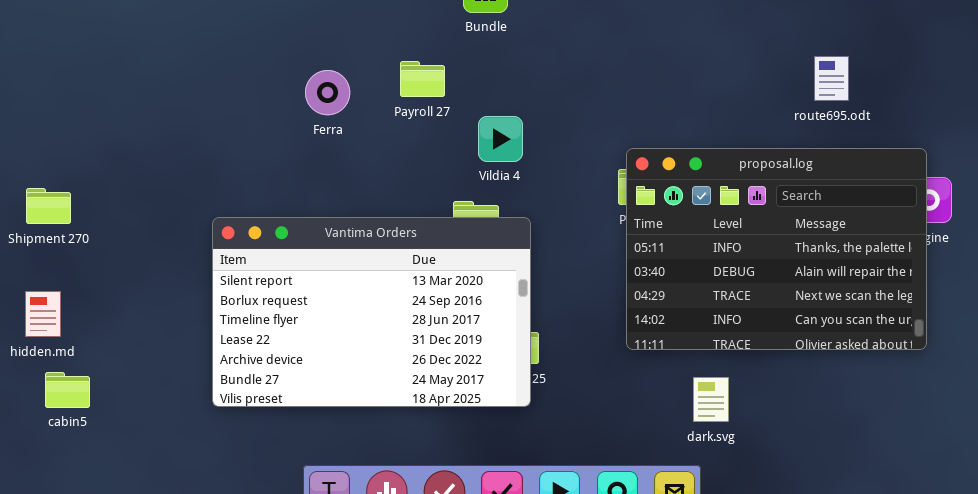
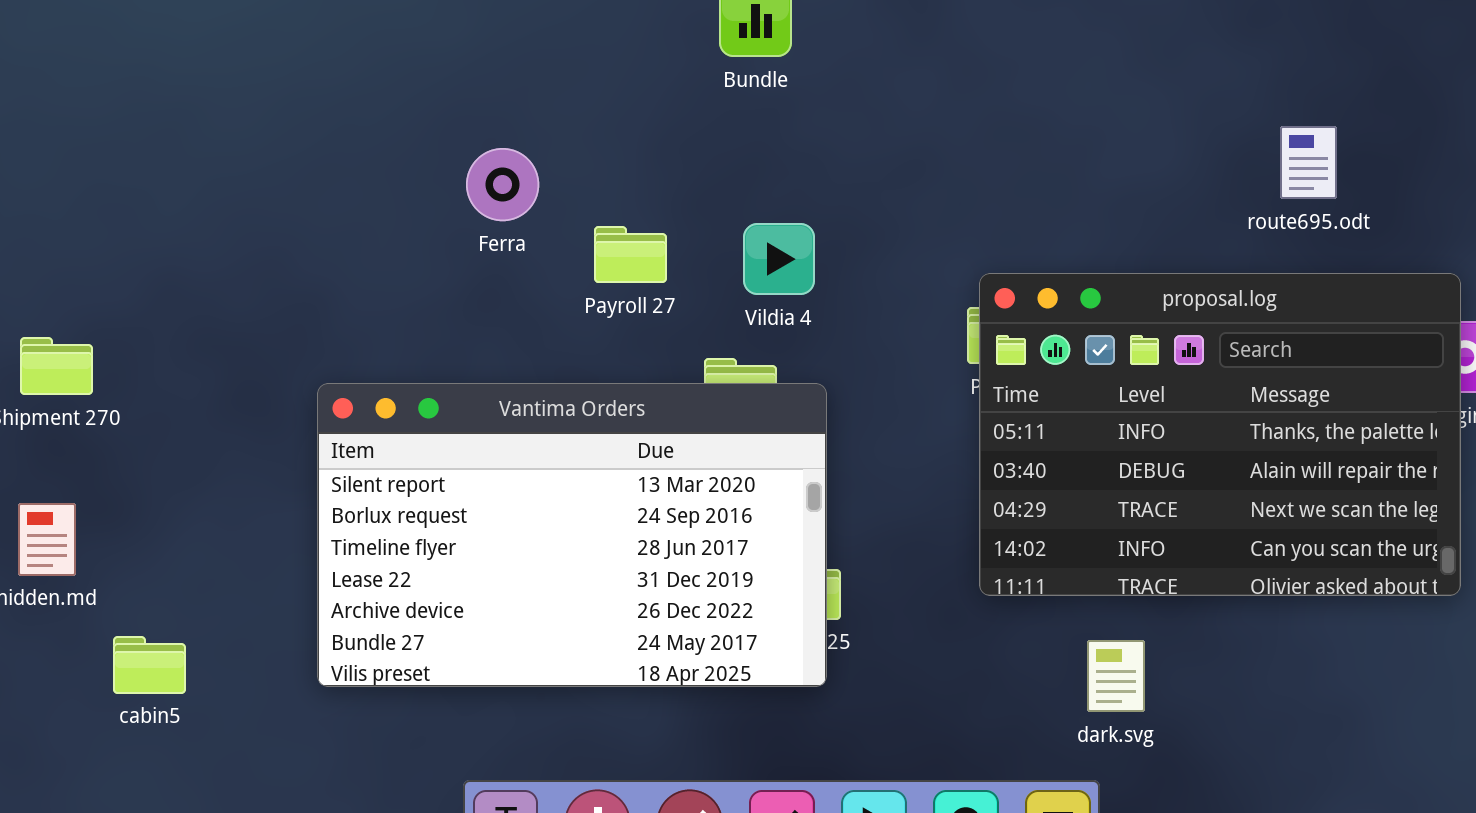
Payroll 27: [400,61,445,97] -> [594,226,667,283], moved
cabin5: [45,372,90,408] -> [113,636,186,694], moved

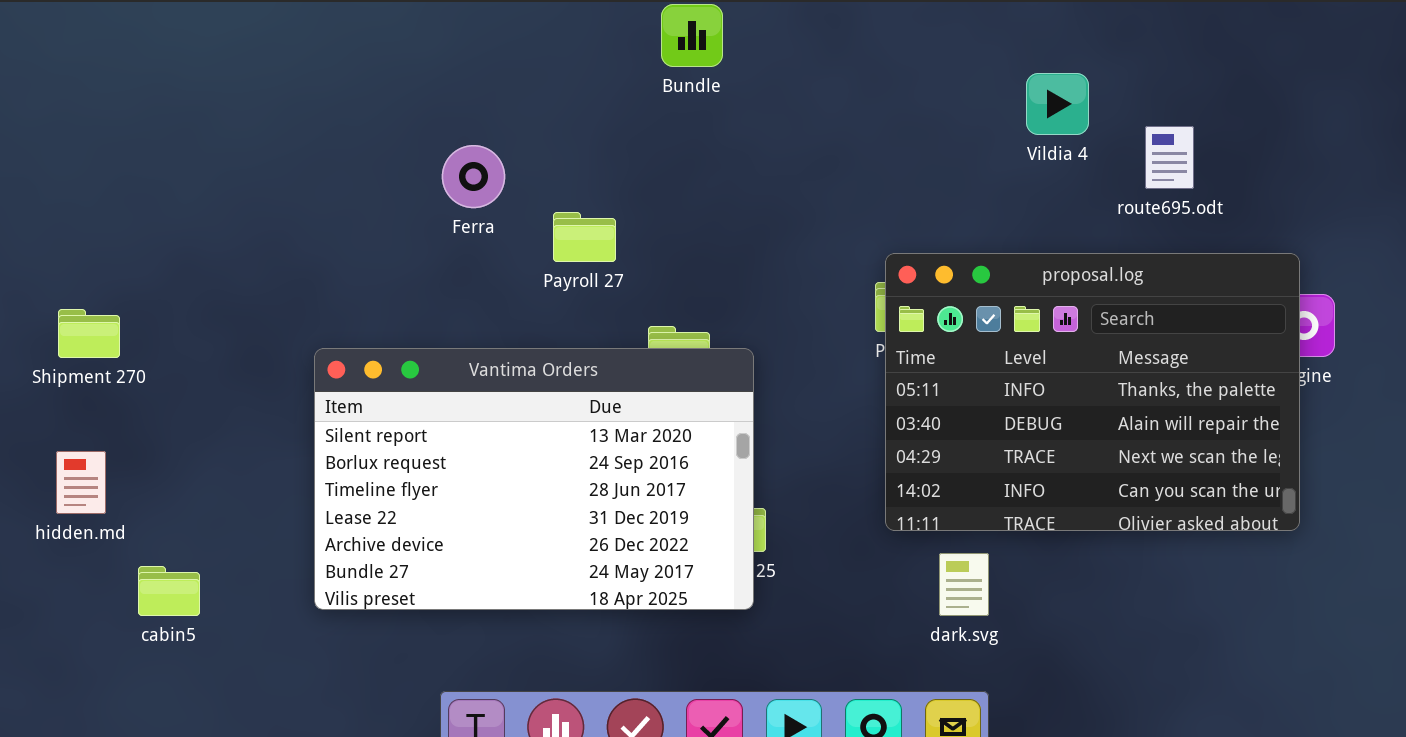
Vildia 4: [743,223,815,295] -> [1026,73,1089,135], moved
dark.svg: [1087,640,1145,712] -> [939,553,989,616], moved

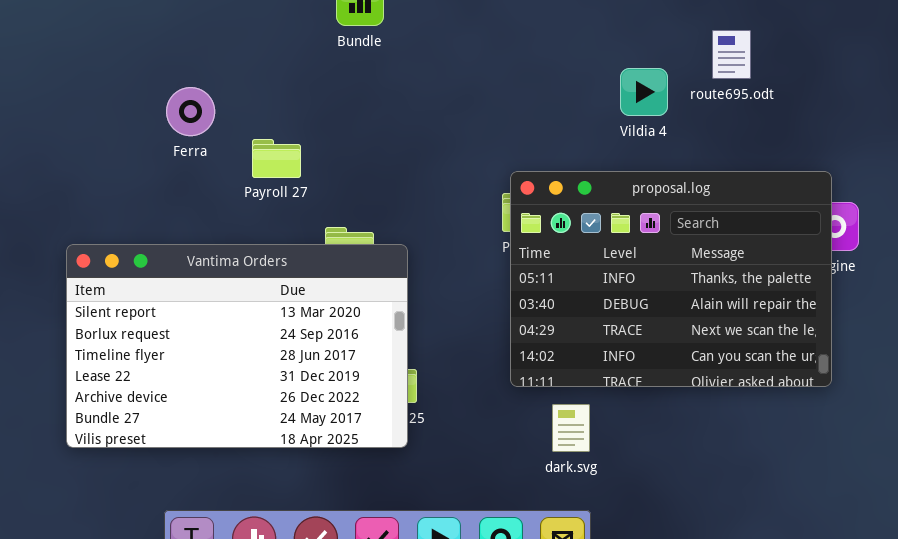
Vildia 4: [1026,73,1089,135] -> [620,68,668,116], moved
route695.odt: [1145,126,1194,189] -> [712,30,751,79], moved

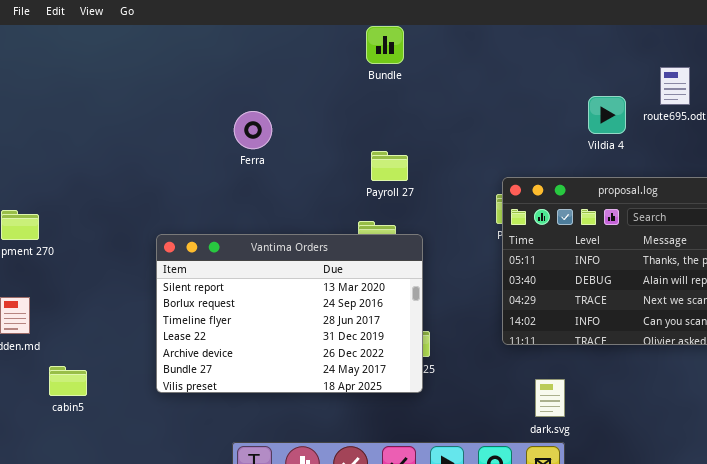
Payroll 27: [252,139,301,178] -> [371,151,408,181], moved
dark.svg: [552,404,590,452] -> [535,379,565,417], moved

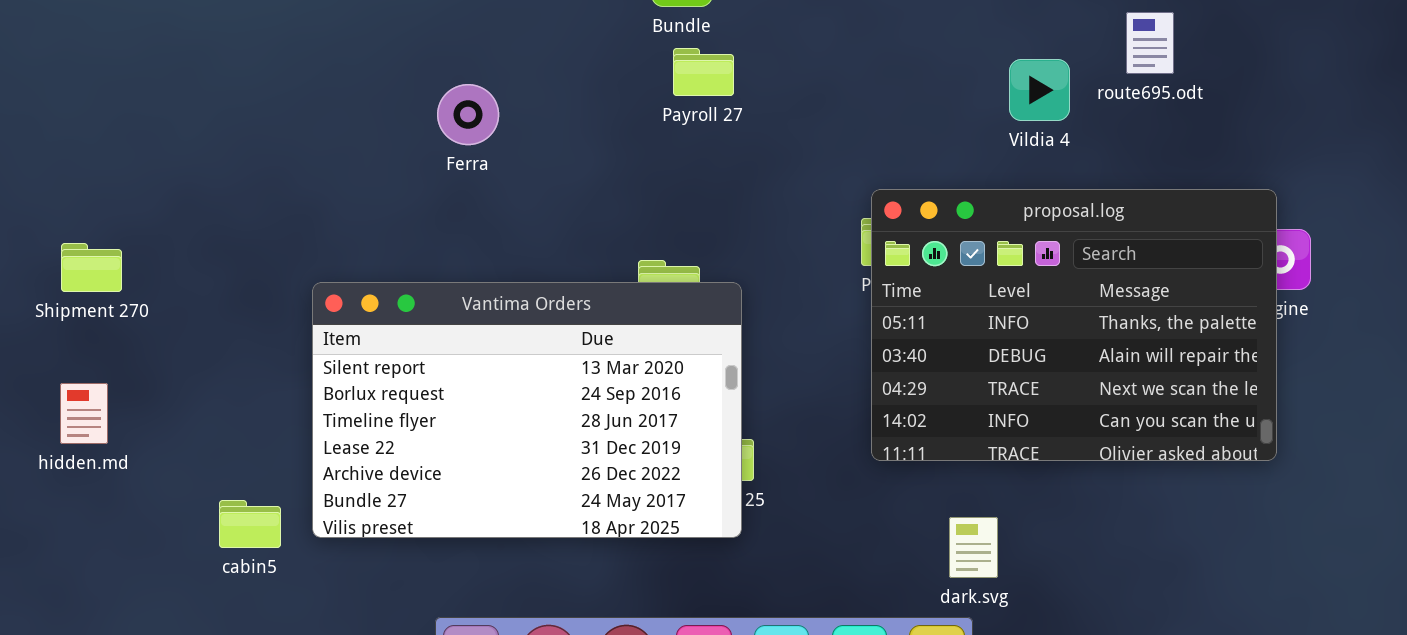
Payroll 27: [371,151,408,181] -> [673,48,734,96], moved
cabin5: [49,366,87,396] -> [219,500,281,548], moved
dark.svg: [535,379,565,417] -> [949,517,998,578], moved

